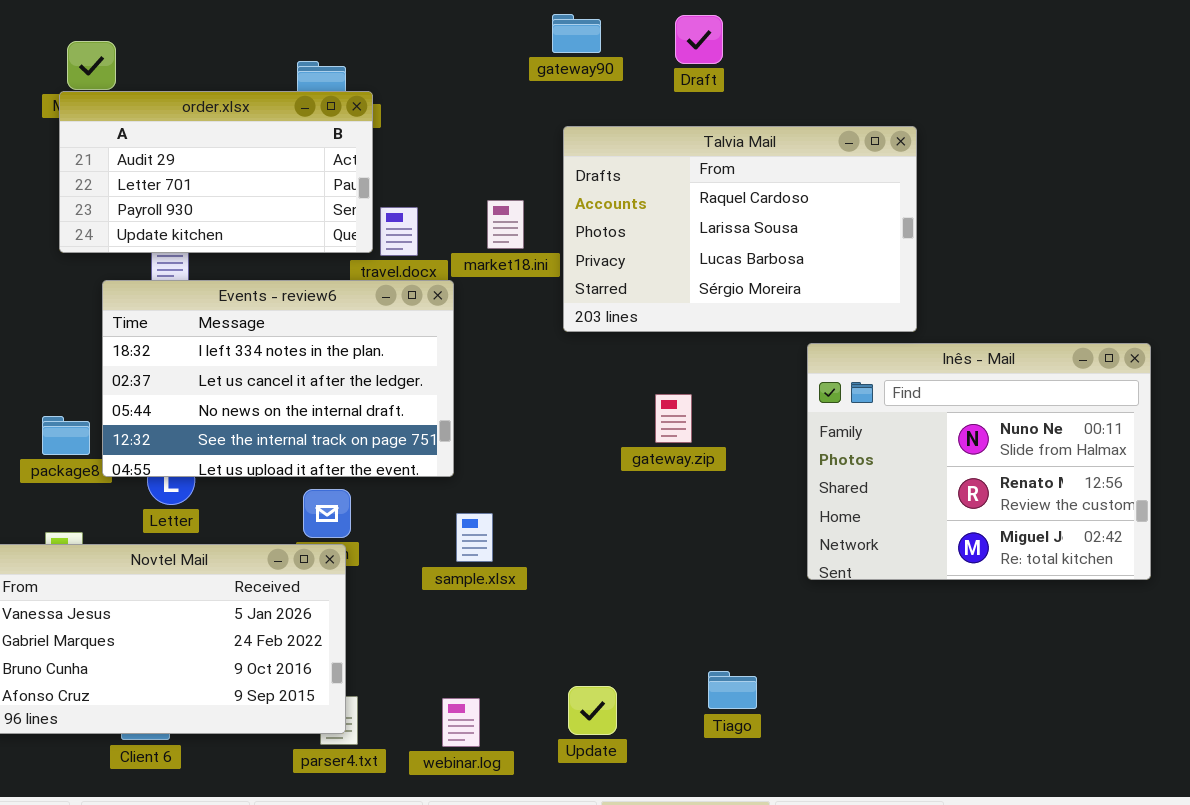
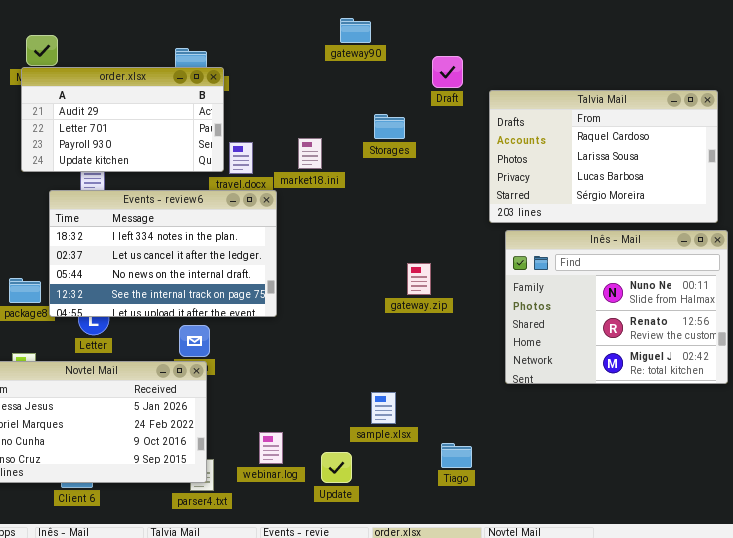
Draft: [675,15,723,64] -> [432,56,463,88], moved
Talvia Mail: [563,126,917,332] -> [489,90,718,223], moved
sample.xlsx: [456,513,493,562] -> [371,392,396,424], moved
Update: [568,686,617,735] -> [321,452,352,483], moved
webinar.log: [442,698,480,747] -> [259,432,283,464], moved

